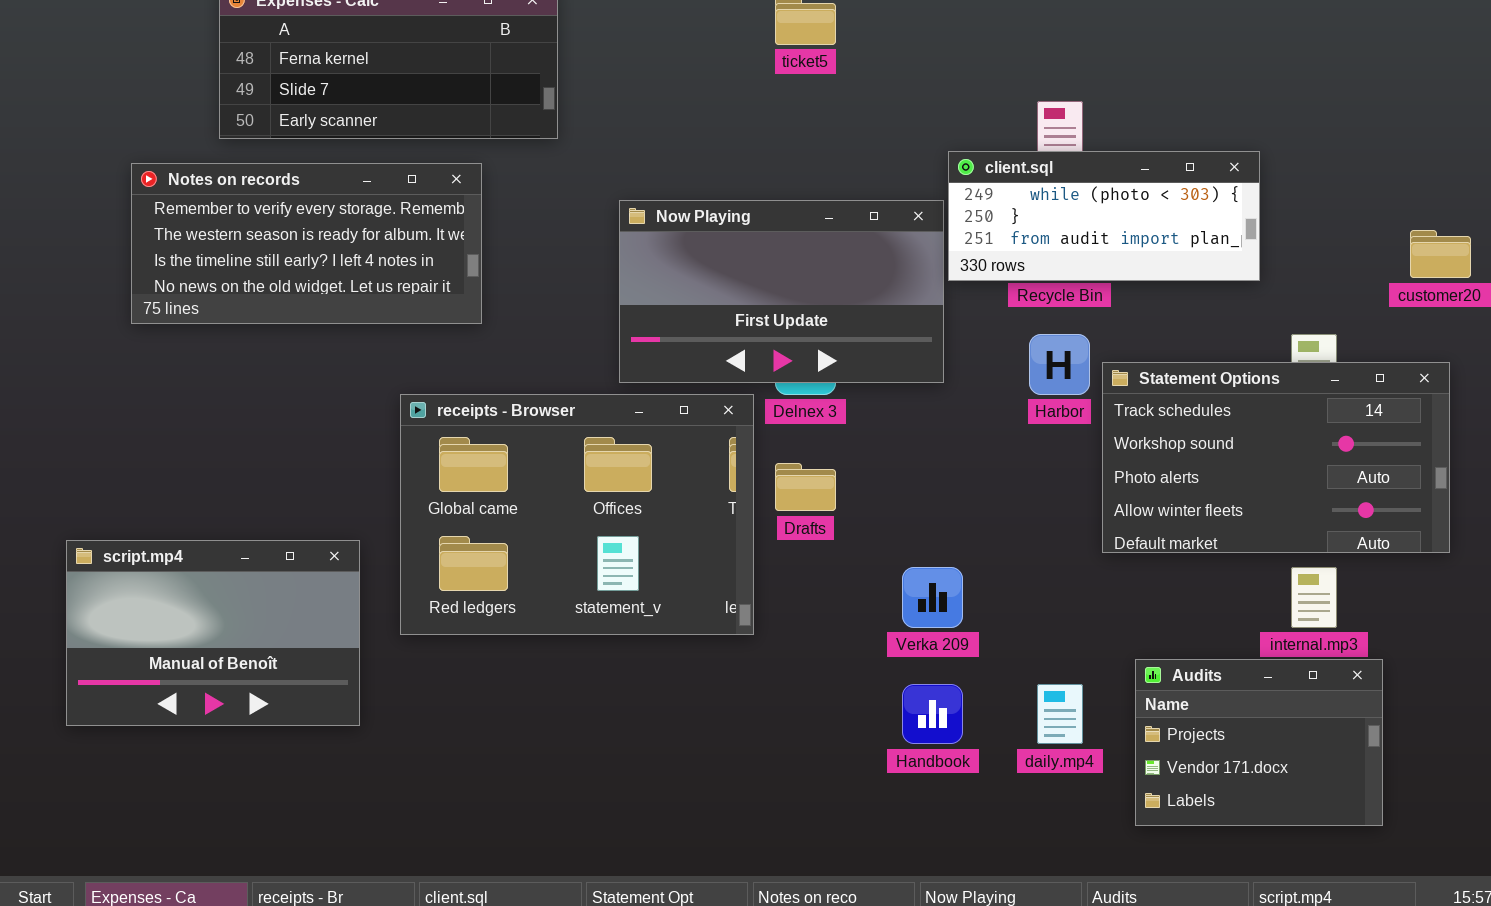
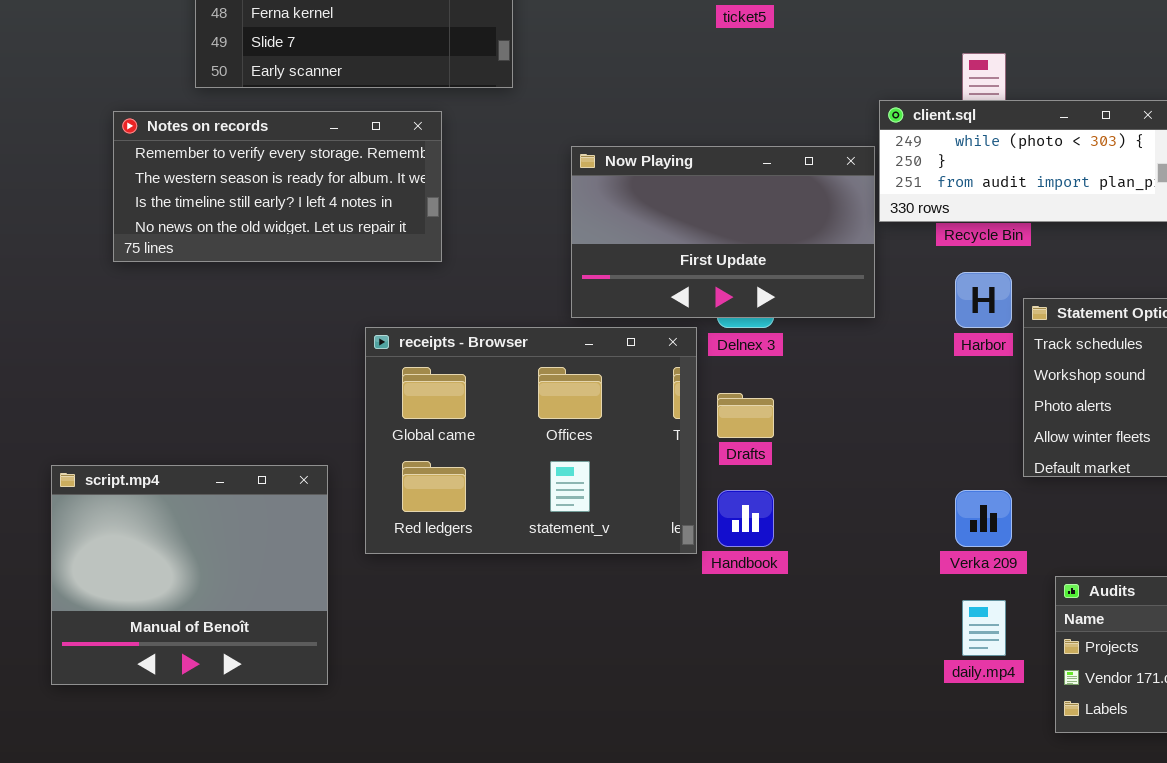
script.mp4: [66,540,360,726] -> [51,465,328,685], resized
Verka 209: [902,567,963,628] -> [955,490,1012,547], moved
Handbook: [902,684,963,744] -> [717,490,774,547], moved

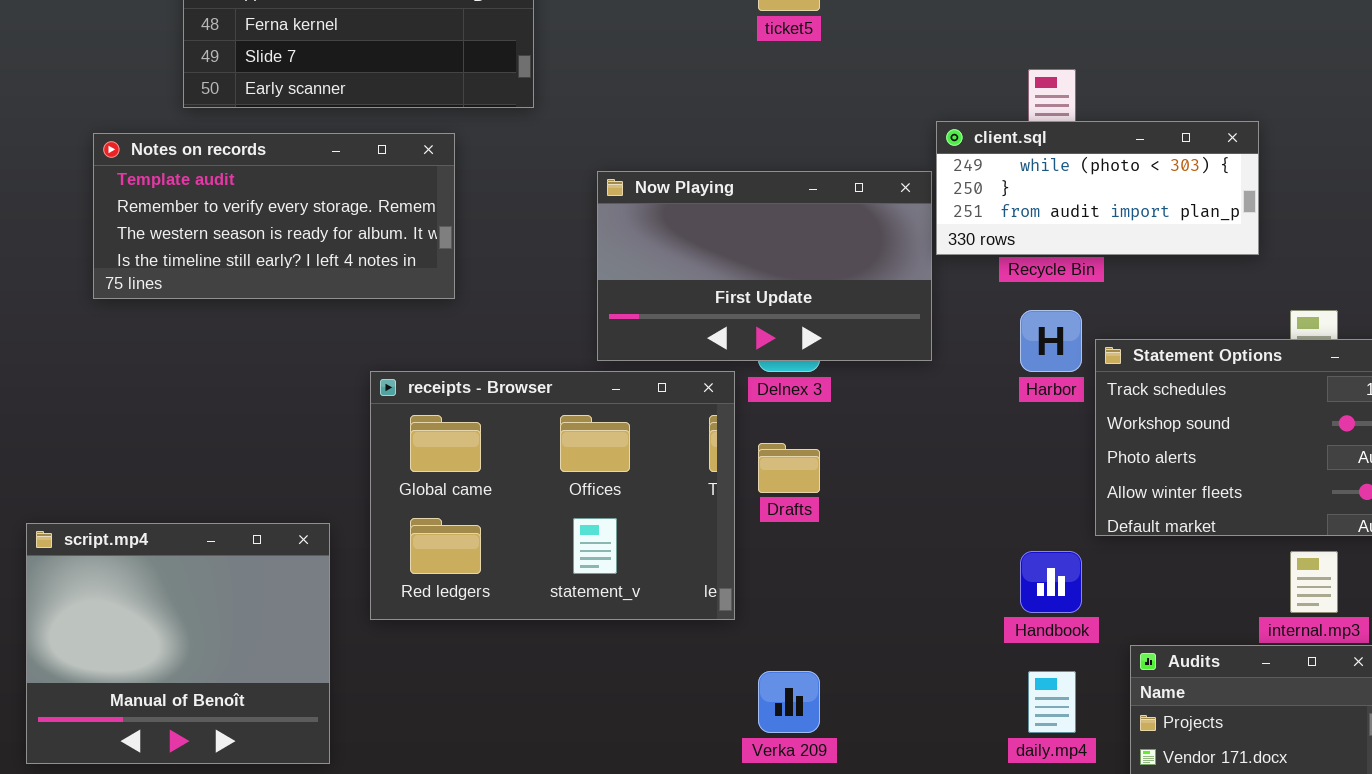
Notes on records: [113,111,442,262] -> [93,133,455,299], scrolled up 1 row
Handbook: [717,490,774,547] -> [1020,551,1082,613], moved
Verka 209: [955,490,1012,547] -> [758,671,820,733], moved

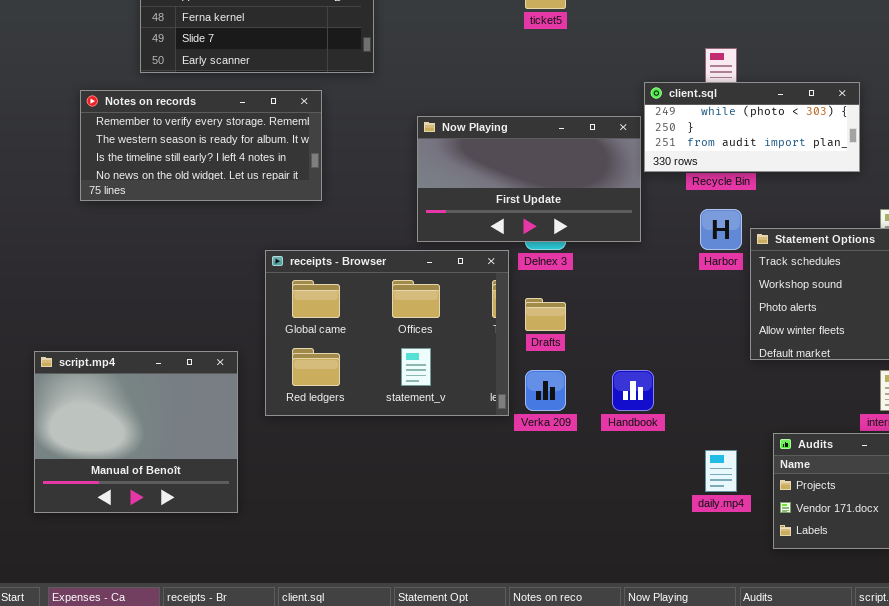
Notes on records: [93,133,455,299] -> [80,90,322,201], scrolled down 1 row
Handbook: [1020,551,1082,613] -> [612,370,654,411], moved
Verka 209: [758,671,820,733] -> [525,370,566,411], moved

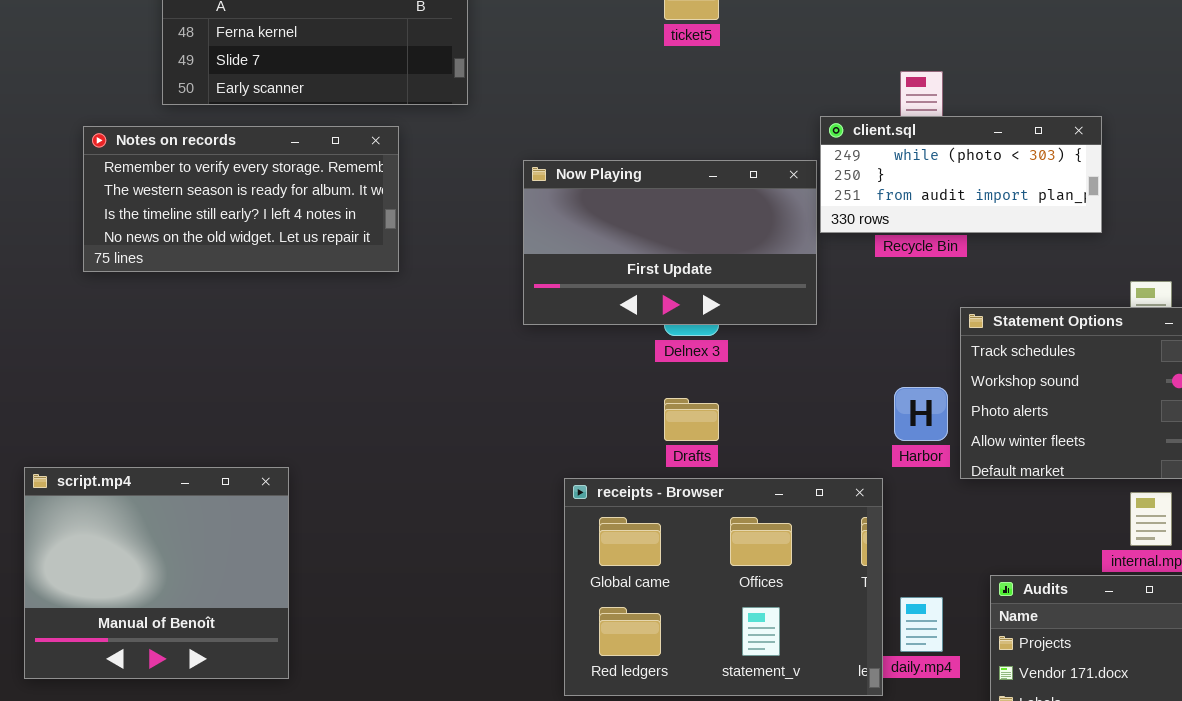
Harbor: [700,209,742,250] -> [894,387,948,441], moved
receipts - Browser: [265,250,509,416] -> [564,478,883,696], moved

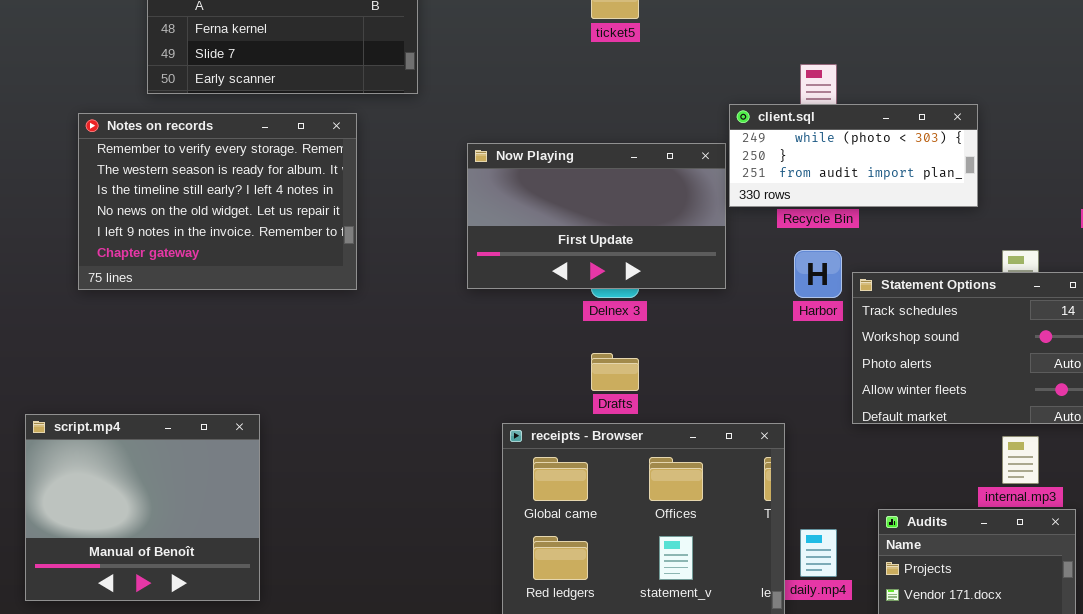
Notes on records: [83,126,399,272] -> [78,113,357,290], resized
Harbor: [894,387,948,441] -> [794,250,842,298], moved

